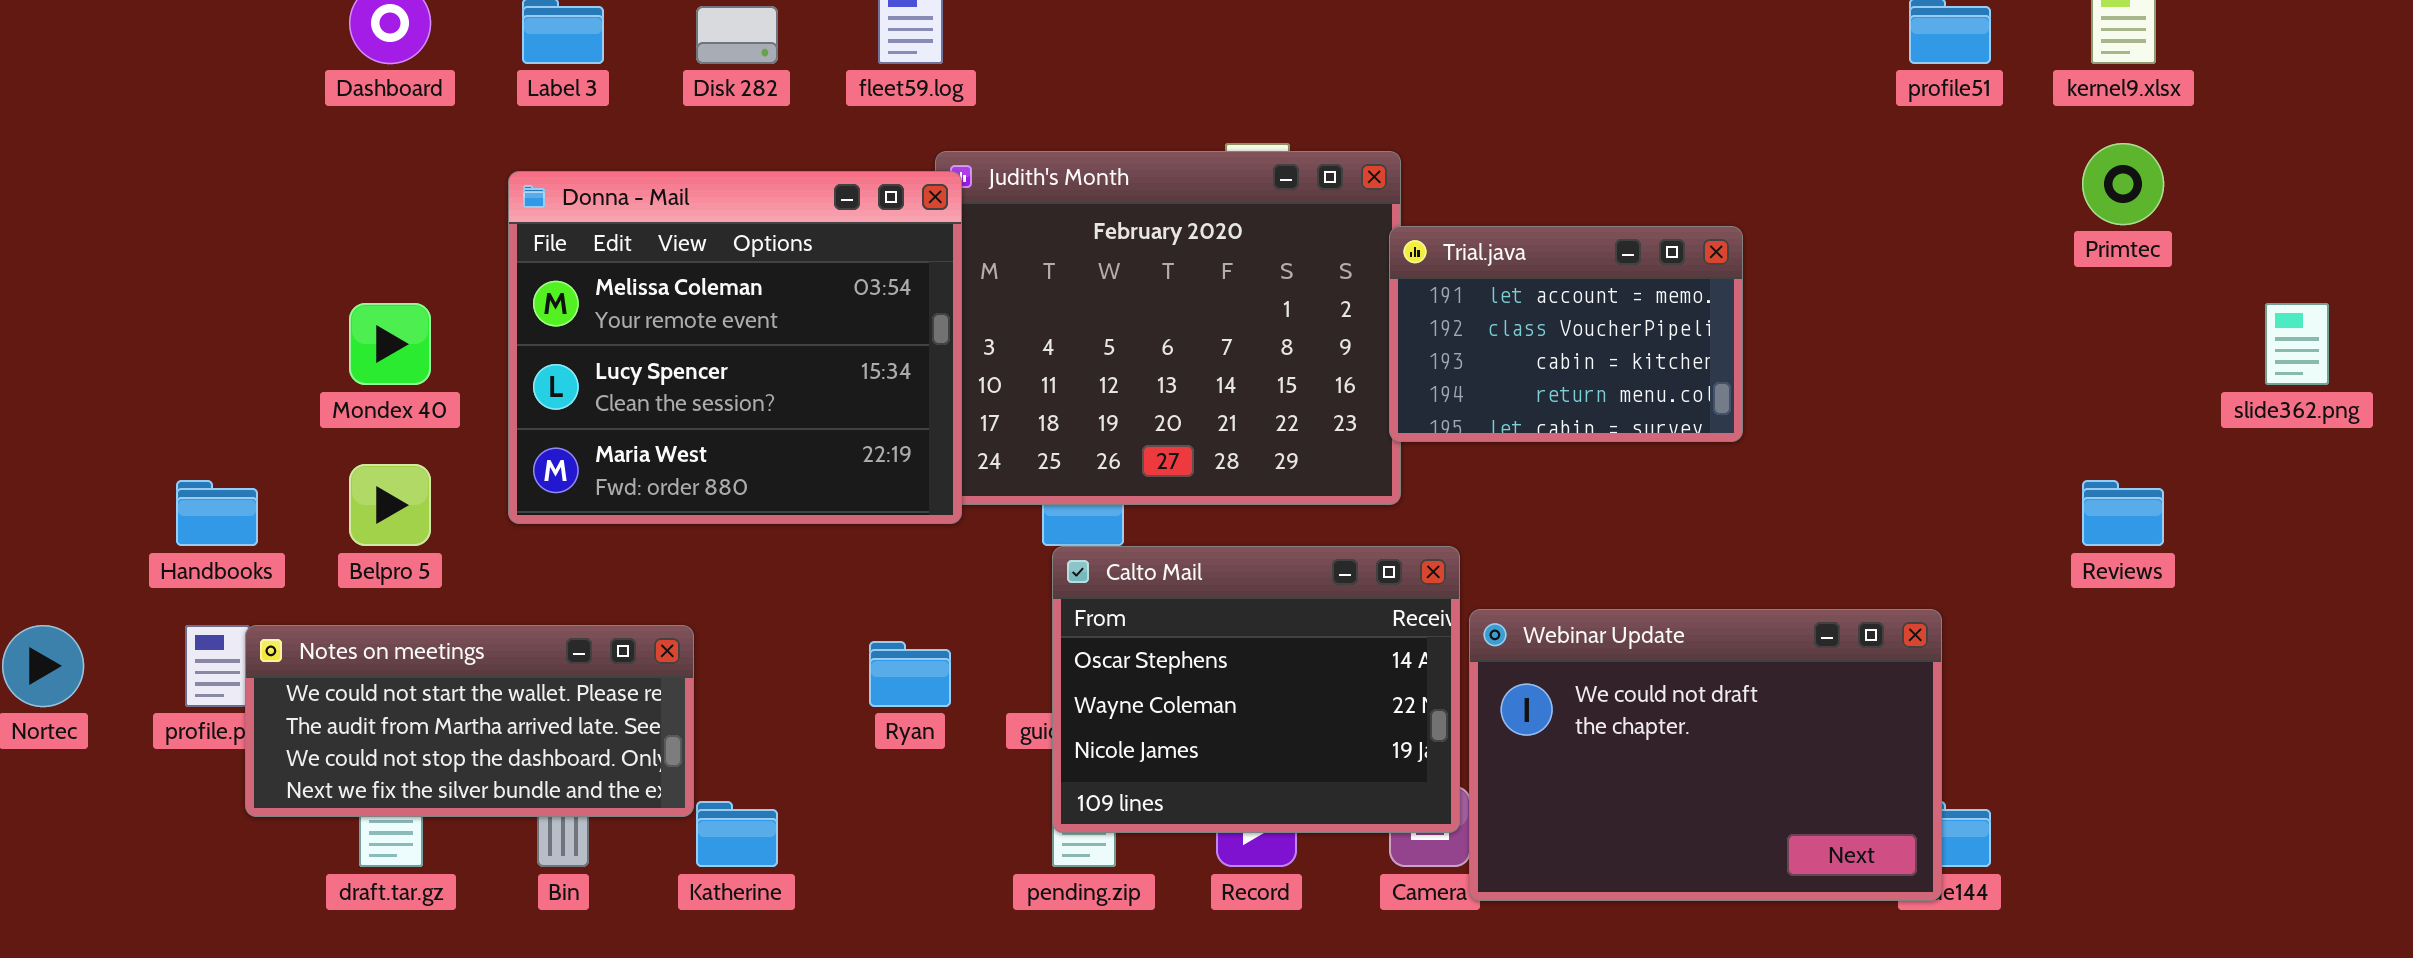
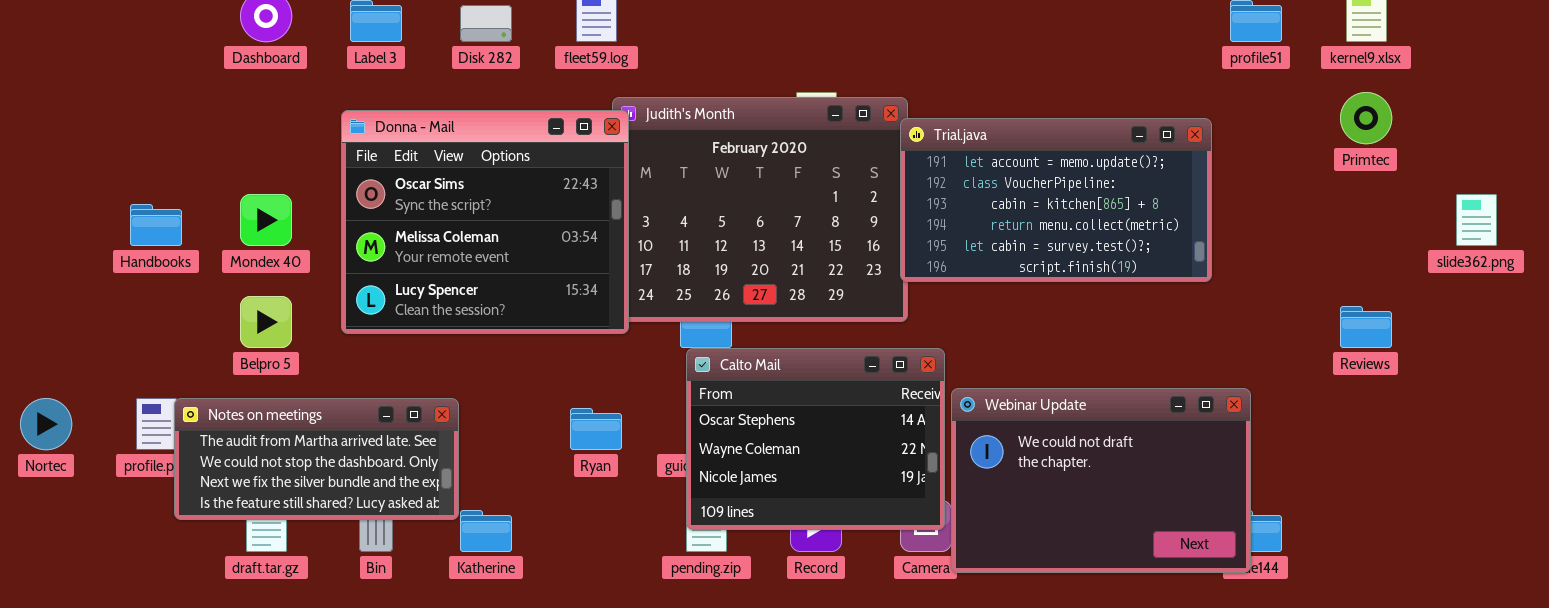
Donna - Mail: [508,171,962,524] -> [341,110,629,334], scrolled up 1 row
Trial.java: [1389,226,1743,442] -> [900,118,1212,282], resized
Handbooks: [176,480,258,546] -> [130,204,182,246], moved
Notes on meetings: [245,625,694,817] -> [174,398,459,520], scrolled down 1 row

